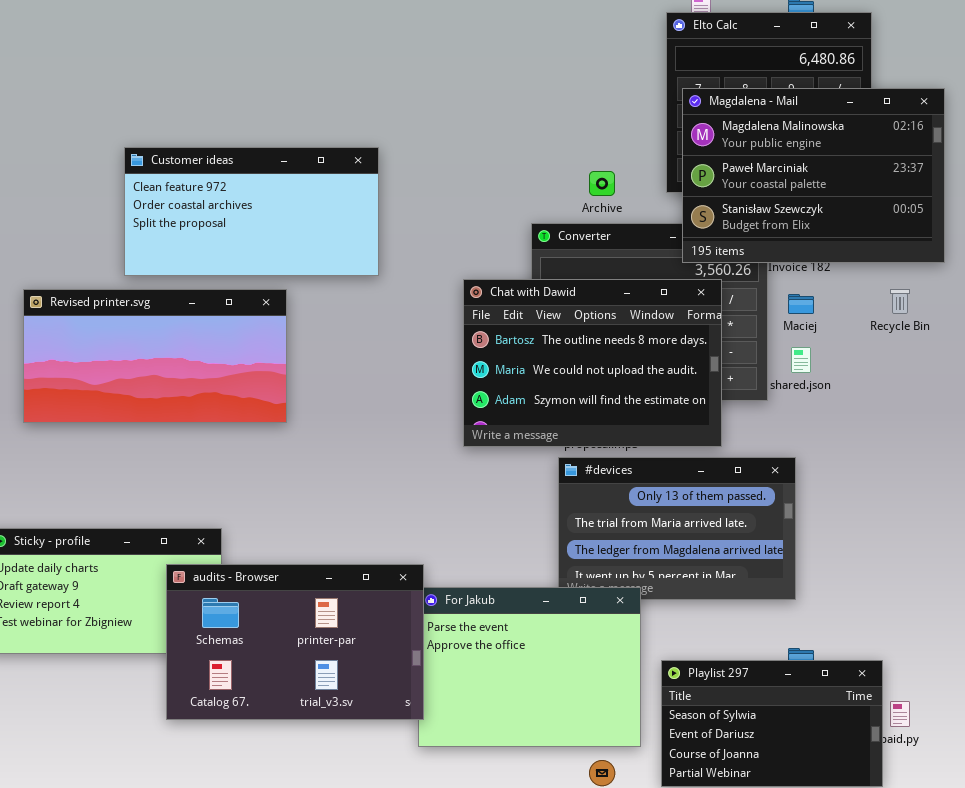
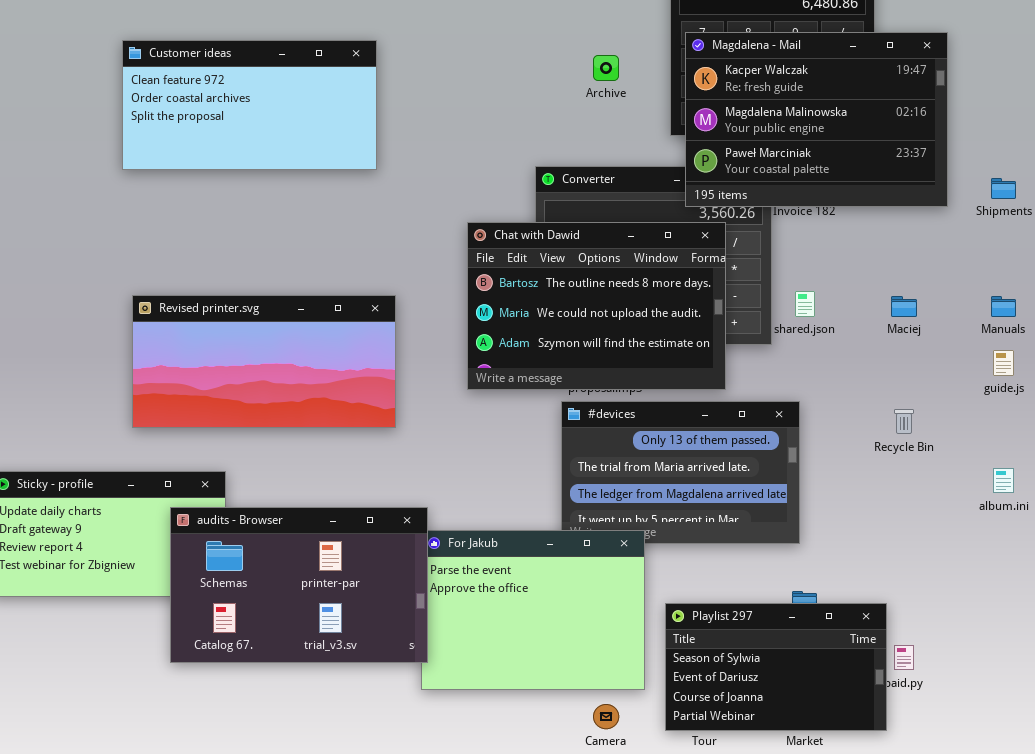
Magdalena - Mail: [682,88,945,263] -> [685,32,948,207], scrolled up 1 row
Customer ideas: [124,147,379,276] -> [122,40,377,170], moved
Archive: [589,171,615,196] -> [593,55,619,81], moved
Recycle Bin: [890,289,910,314] -> [894,409,914,434], moved
Revised printer.svg: [23,289,287,423] -> [132,295,396,428], moved
Maciej: [788,294,814,314] -> [891,296,917,317], moved

